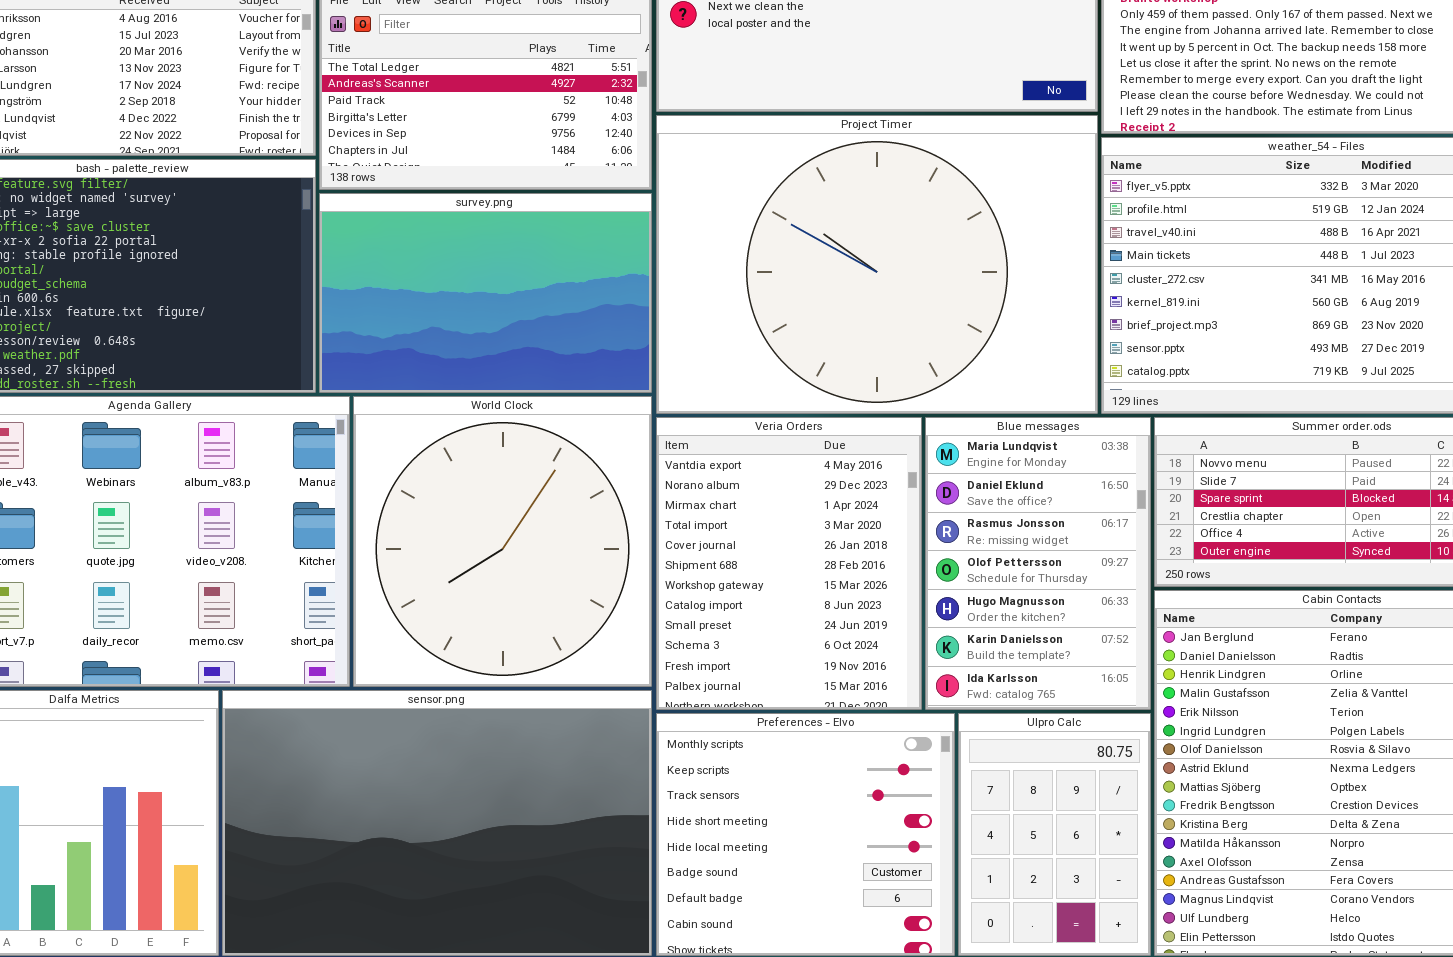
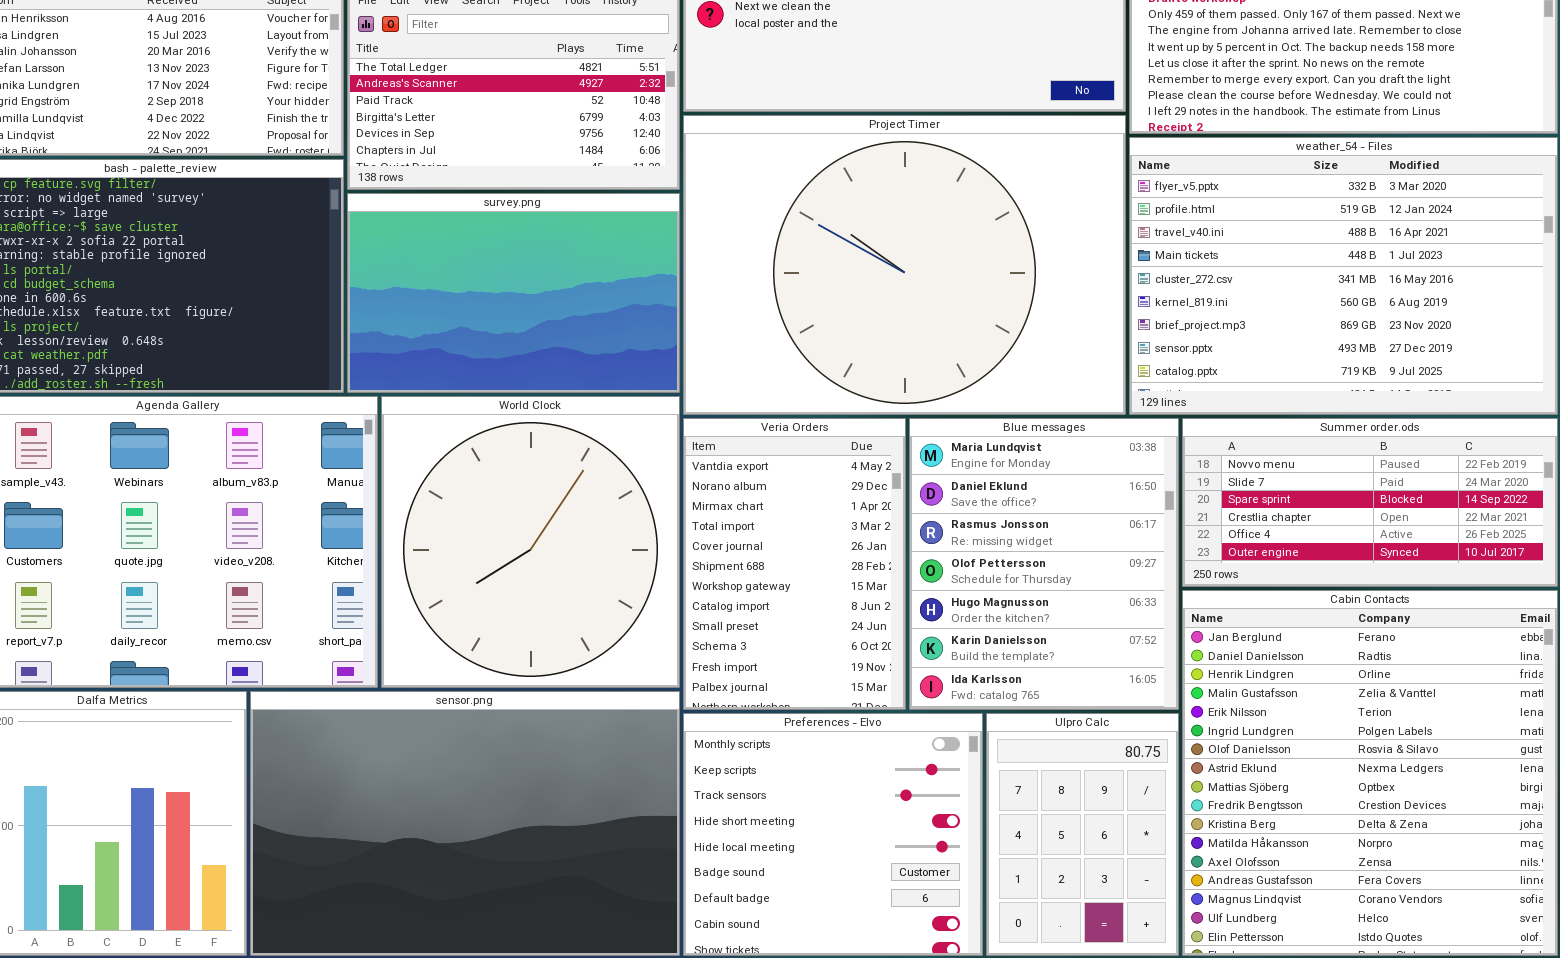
Veria Orders: [656,417,922,710] -> [683,418,906,710], resized
Blue messages: [925,417,1151,710] -> [909,418,1179,710], resized

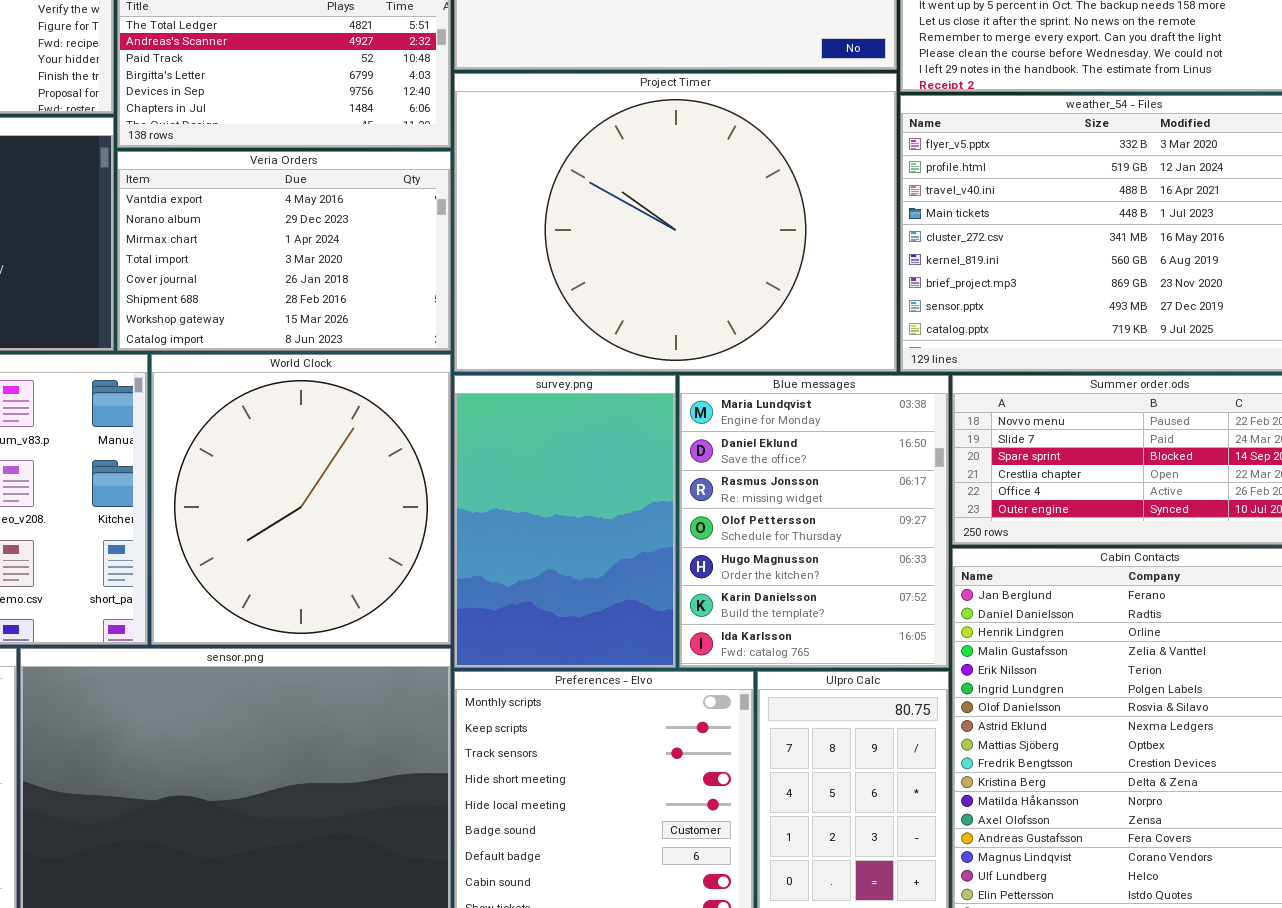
survey.png: [347,193,680,393] -> [454,375,676,668], moved, resized
Veria Orders: [683,418,906,710] -> [117,151,451,351], moved, resized

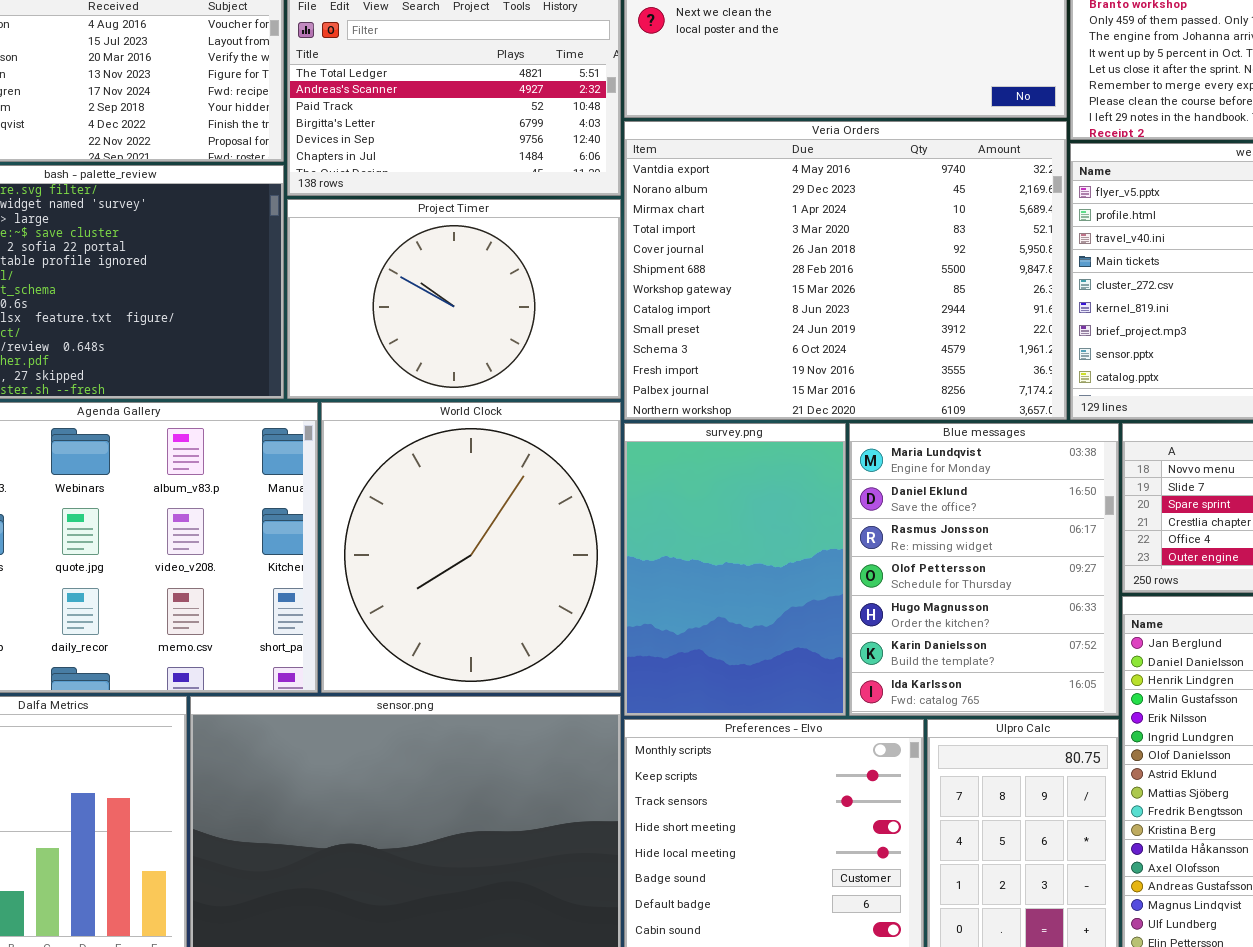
Project Timer: [454,73,897,372] -> [287,199,621,399], moved, resized
Veria Orders: [117,151,451,351] -> [624,121,1067,420], moved, resized

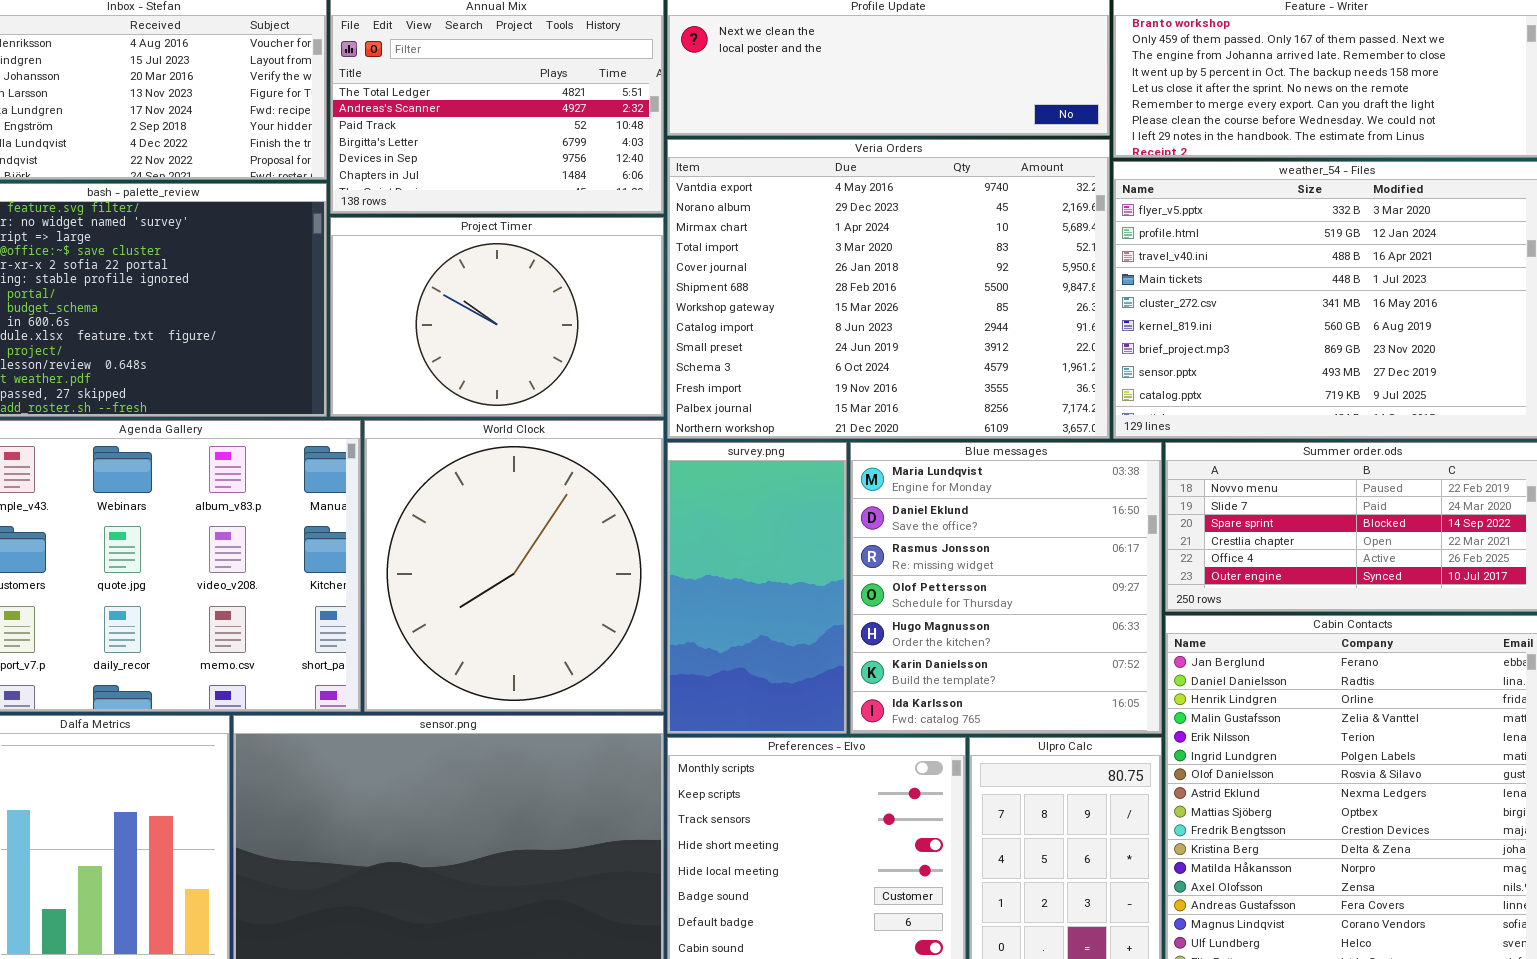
survey.png: [624,423,846,716] -> [667,442,847,734], resized
Blue messages: [849,423,1119,716] -> [850,442,1162,734], resized

